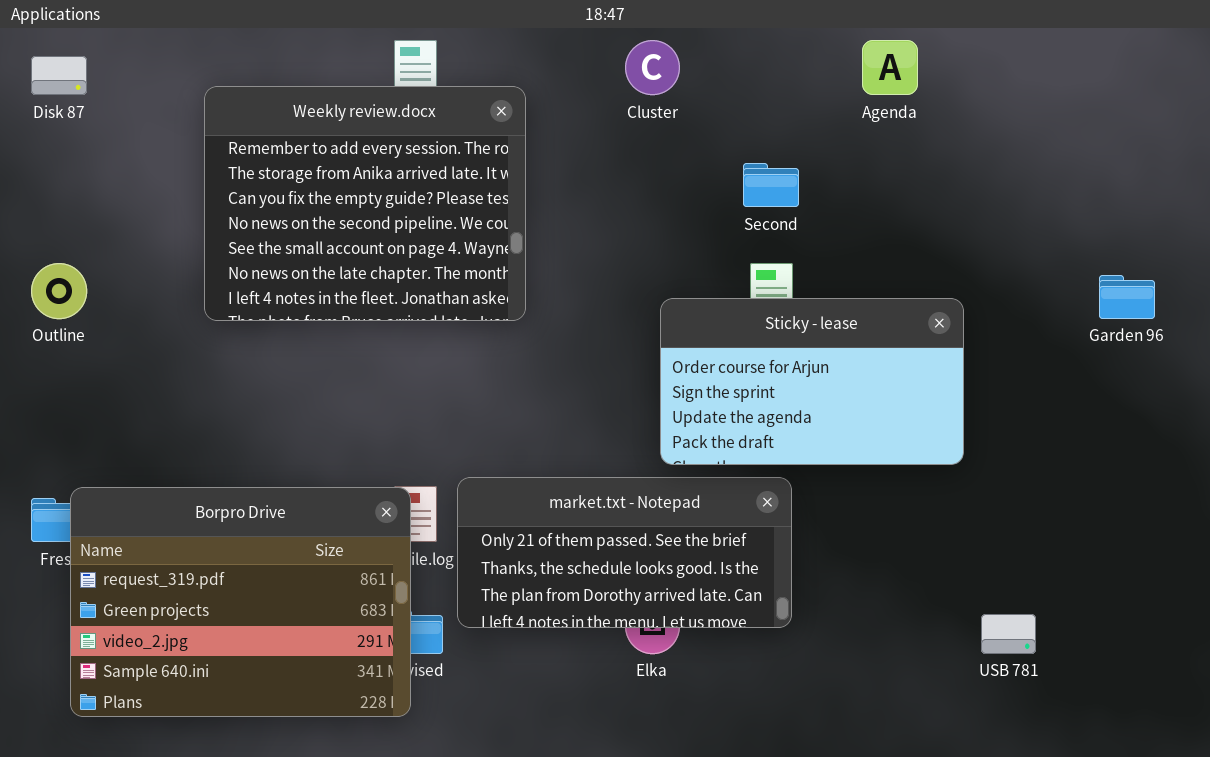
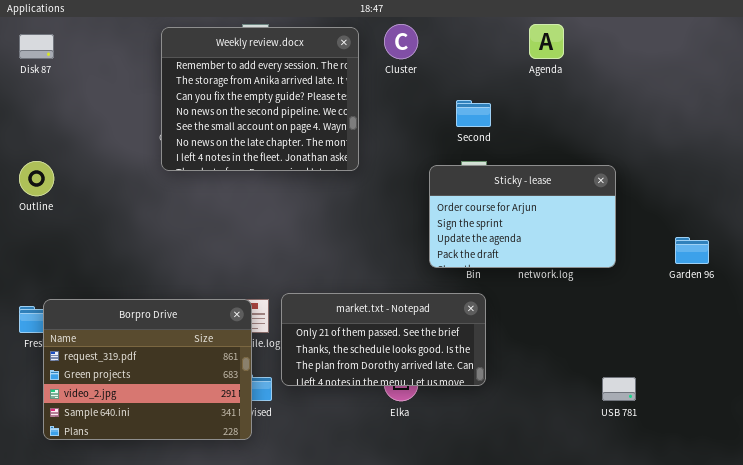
Weekly review.docx: [204,86,526,321] -> [161,27,359,171], moved
Garden 96: [1099,275,1155,319] -> [675,237,709,264], moved
Sticky - lease: [660,298,964,465] -> [429,165,616,268], moved

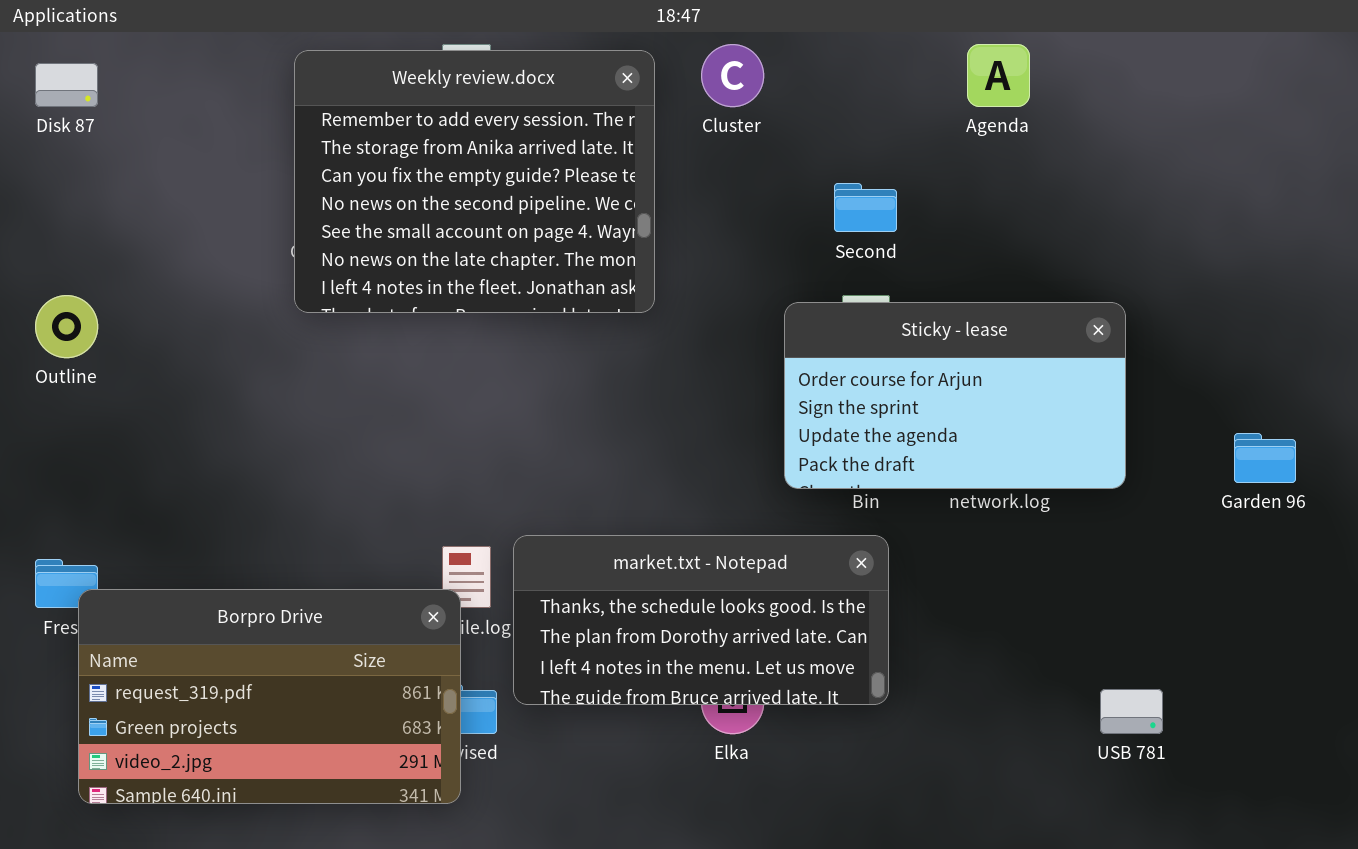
market.txt - Notepad: [281,293,486,386] -> [513,535,889,705], scrolled down 1 row
Borpro Drive: [43,299,252,440] -> [78,589,461,804], resized

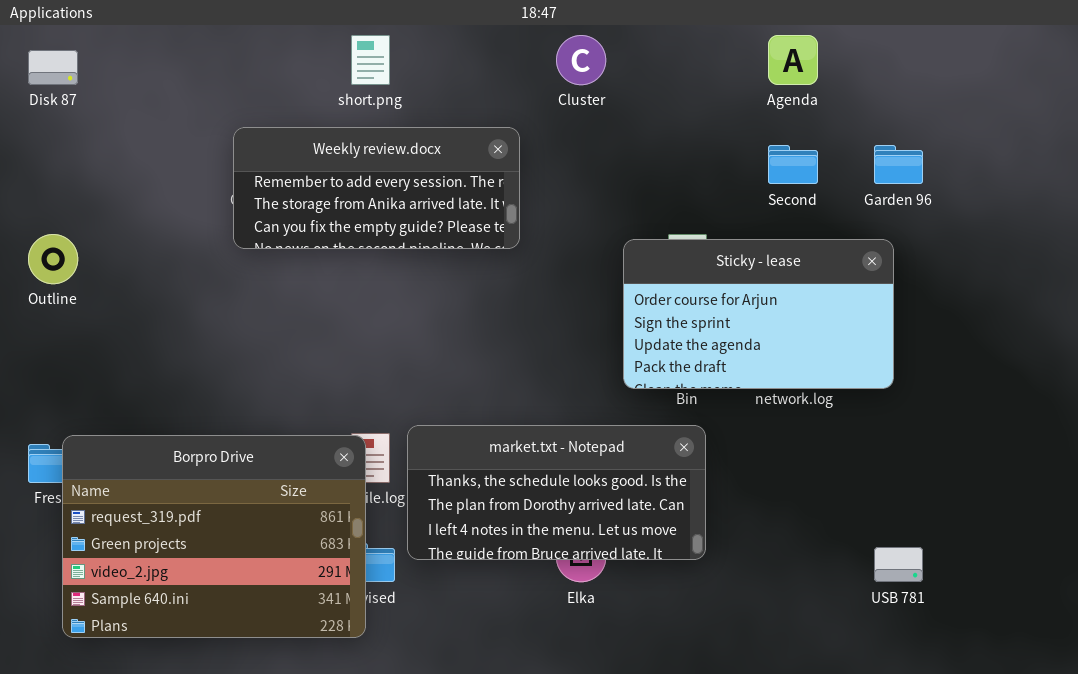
Weekly review.docx: [294,50,655,313] -> [233,127,520,249], resized
Second: [834,183,897,232] -> [768,145,818,184], moved
Garden 96: [1234,433,1296,483] -> [874,145,923,184], moved
Borpro Drive: [78,589,461,804] -> [62,435,366,638], resized

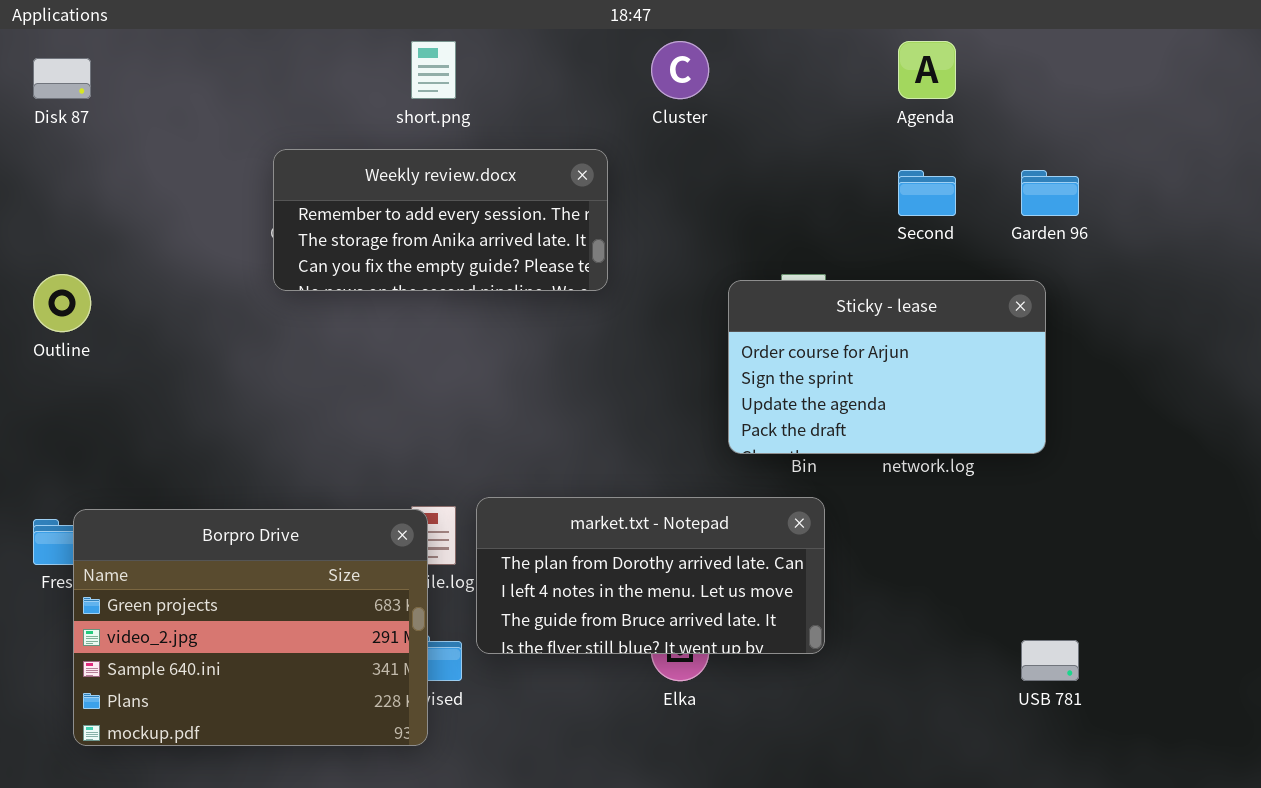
market.txt - Notepad: [407,425,706,560] -> [476,497,825,654], scrolled down 1 row
Borpro Drive: [62,435,366,638] -> [73,509,428,746], scrolled down 1 row

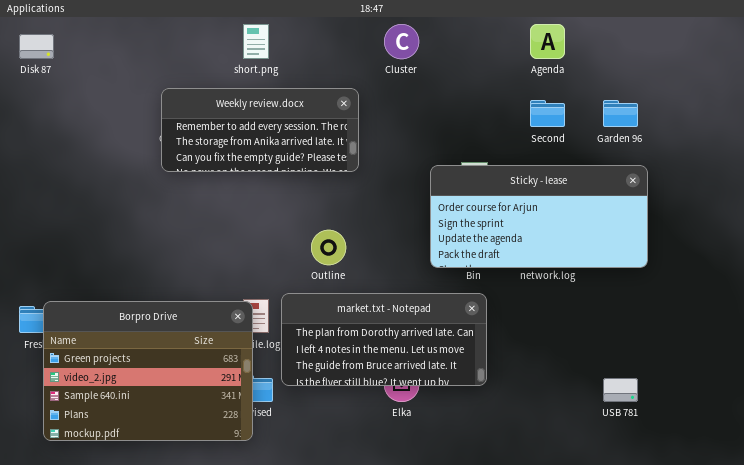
Outline: [33,274,91,332] -> [311,230,346,265], moved
Sticky - lease: [728,280,1046,454] -> [430,165,648,268], resized

